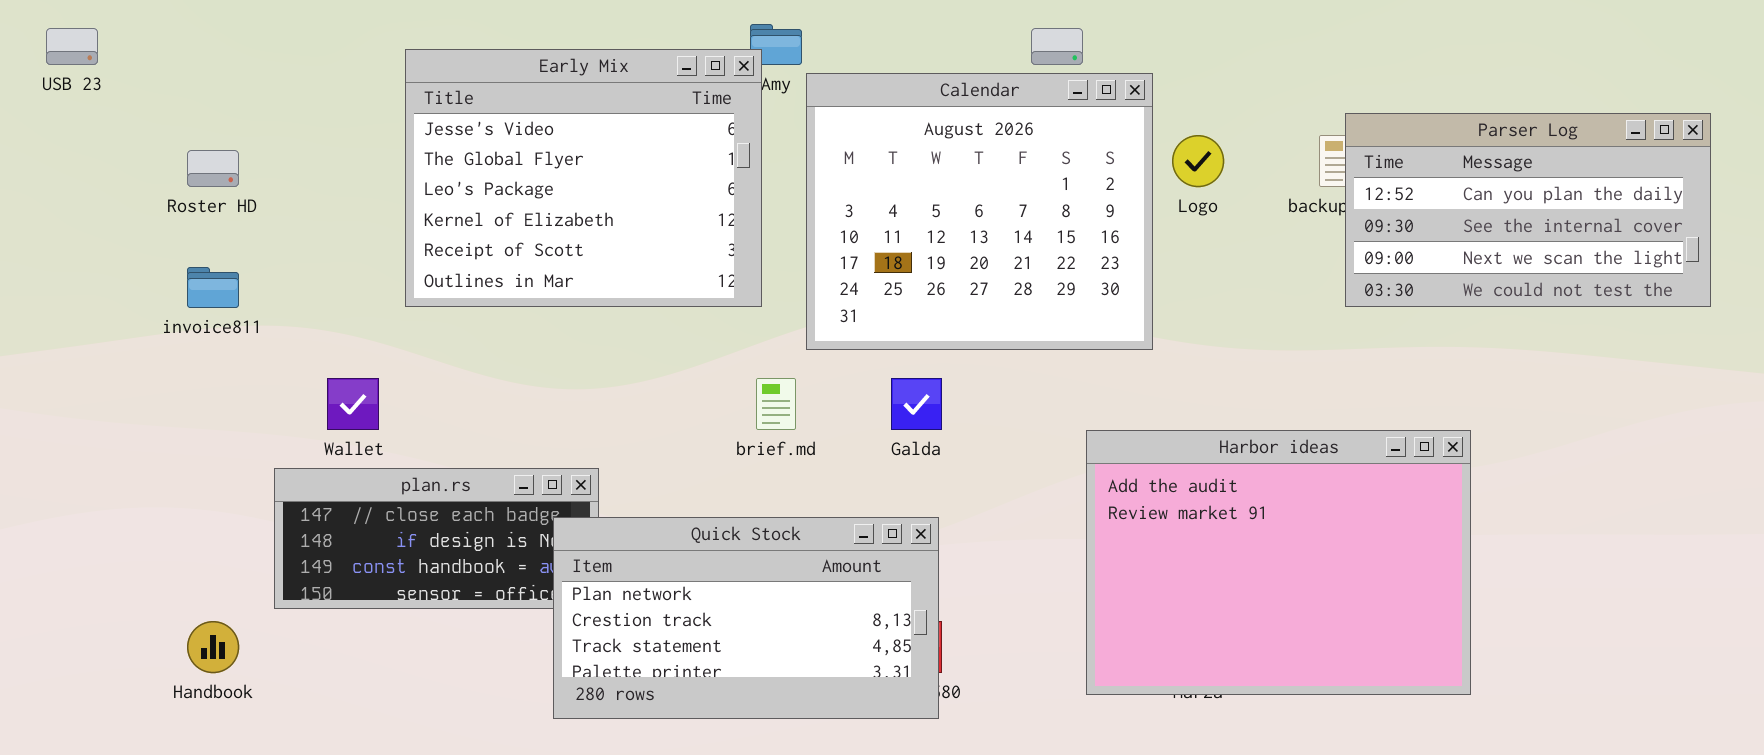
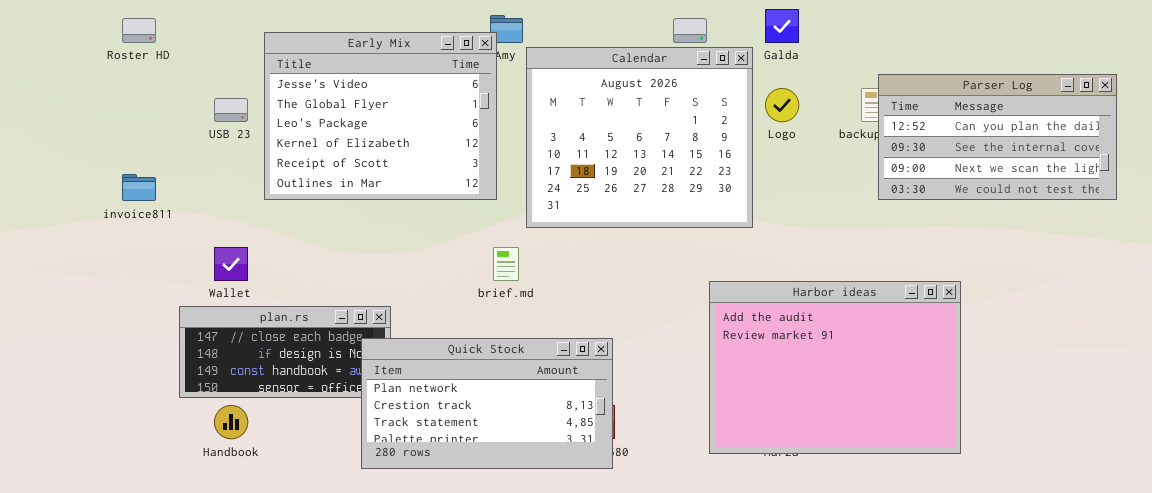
USB 23: [46,28,98,65] -> [214,98,248,122], moved
Roster HD: [187,150,239,187] -> [122,18,156,43], moved
Galda: [891,378,942,430] -> [765,9,799,43], moved
Handbook: [187,621,239,673] -> [214,405,248,439], moved

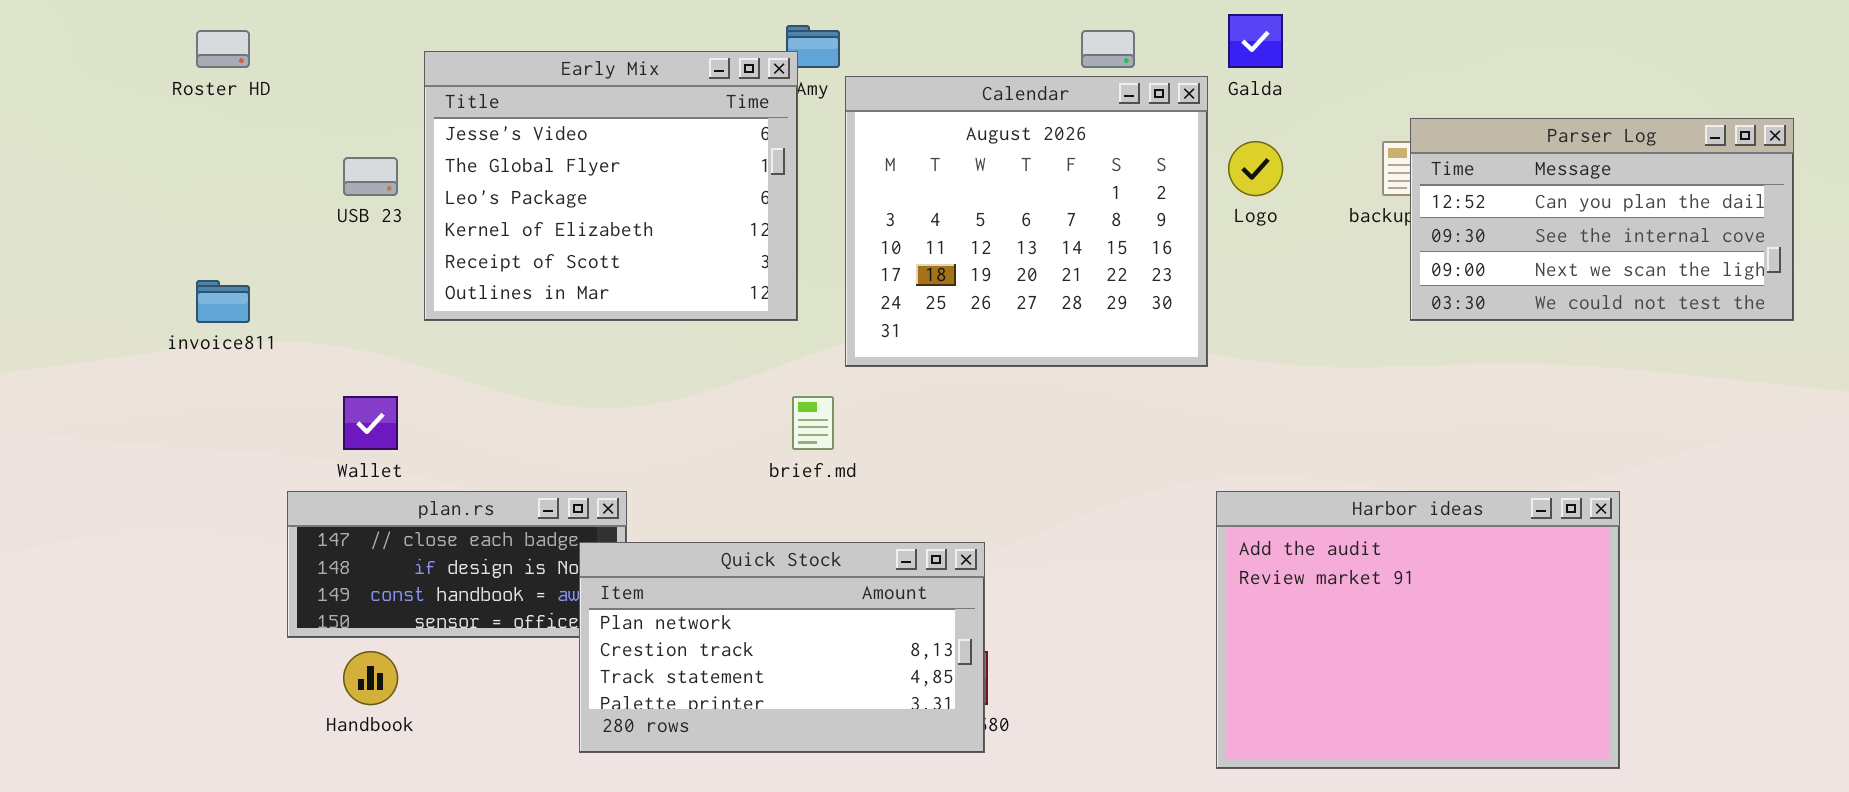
Harbor ideas: [709,281,961,454] -> [1216,491,1620,769], moved

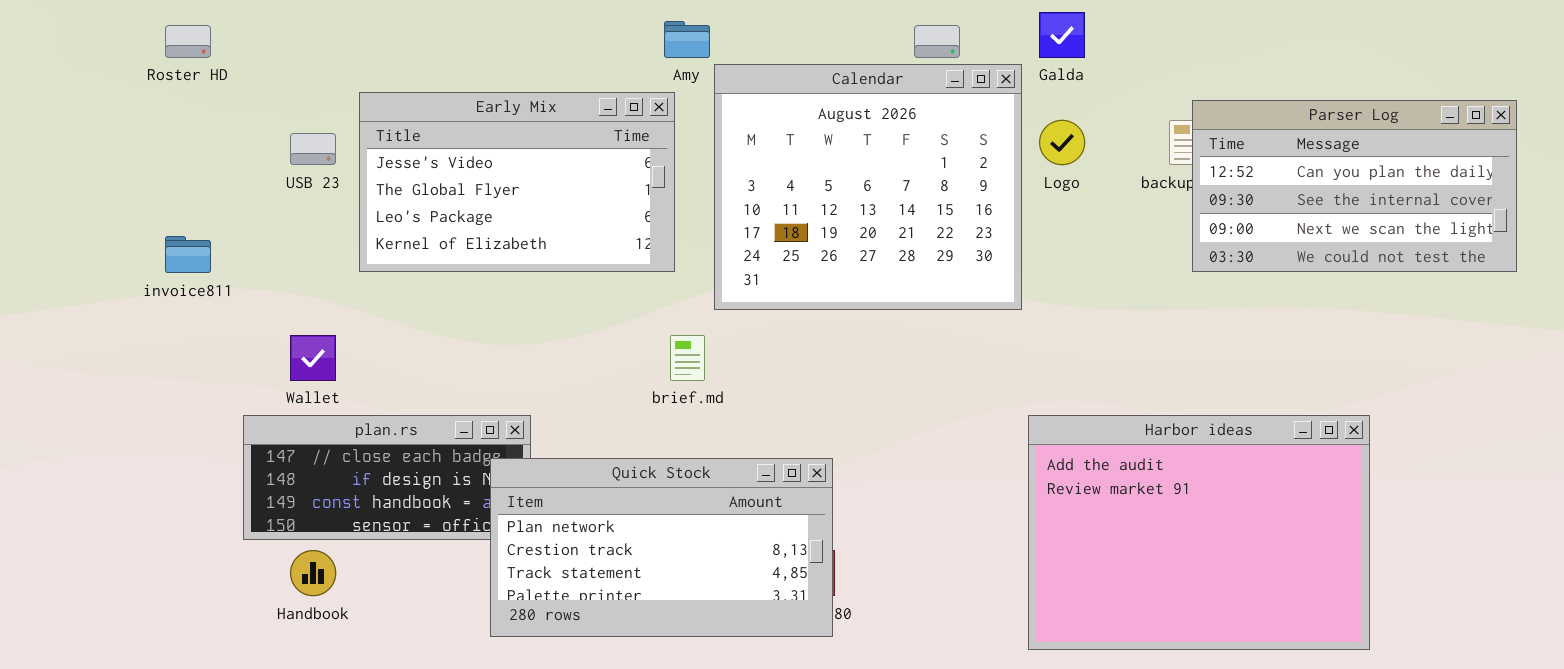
Early Mix: [424,51,798,321] -> [359,92,675,272], resized

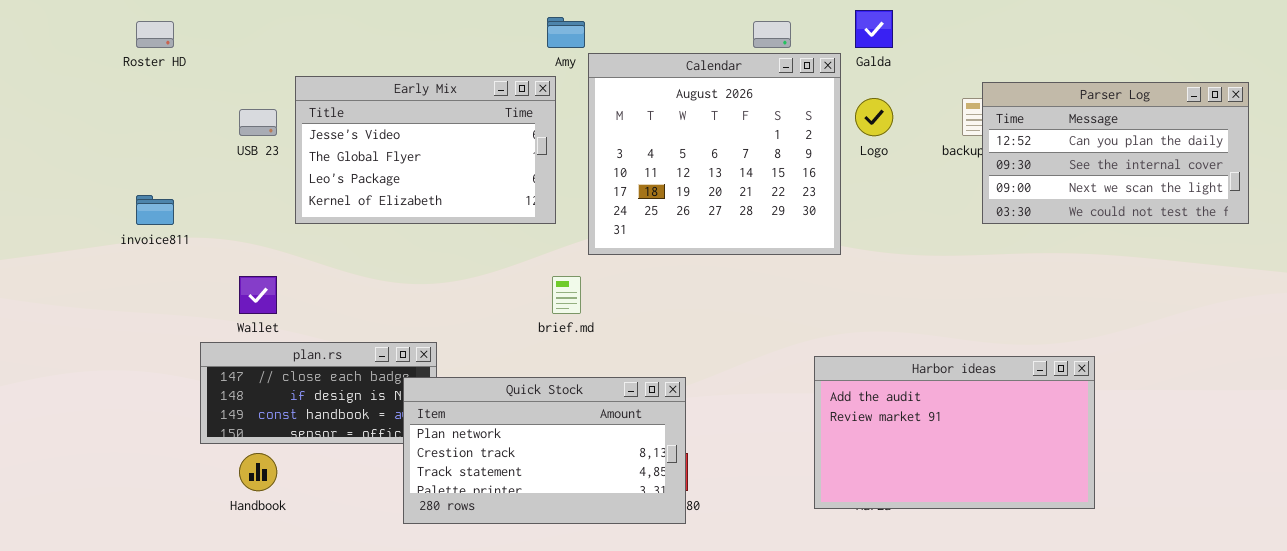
Harbor ideas: [1028,415,1370,650] -> [814,356,1095,509], moved, resized

